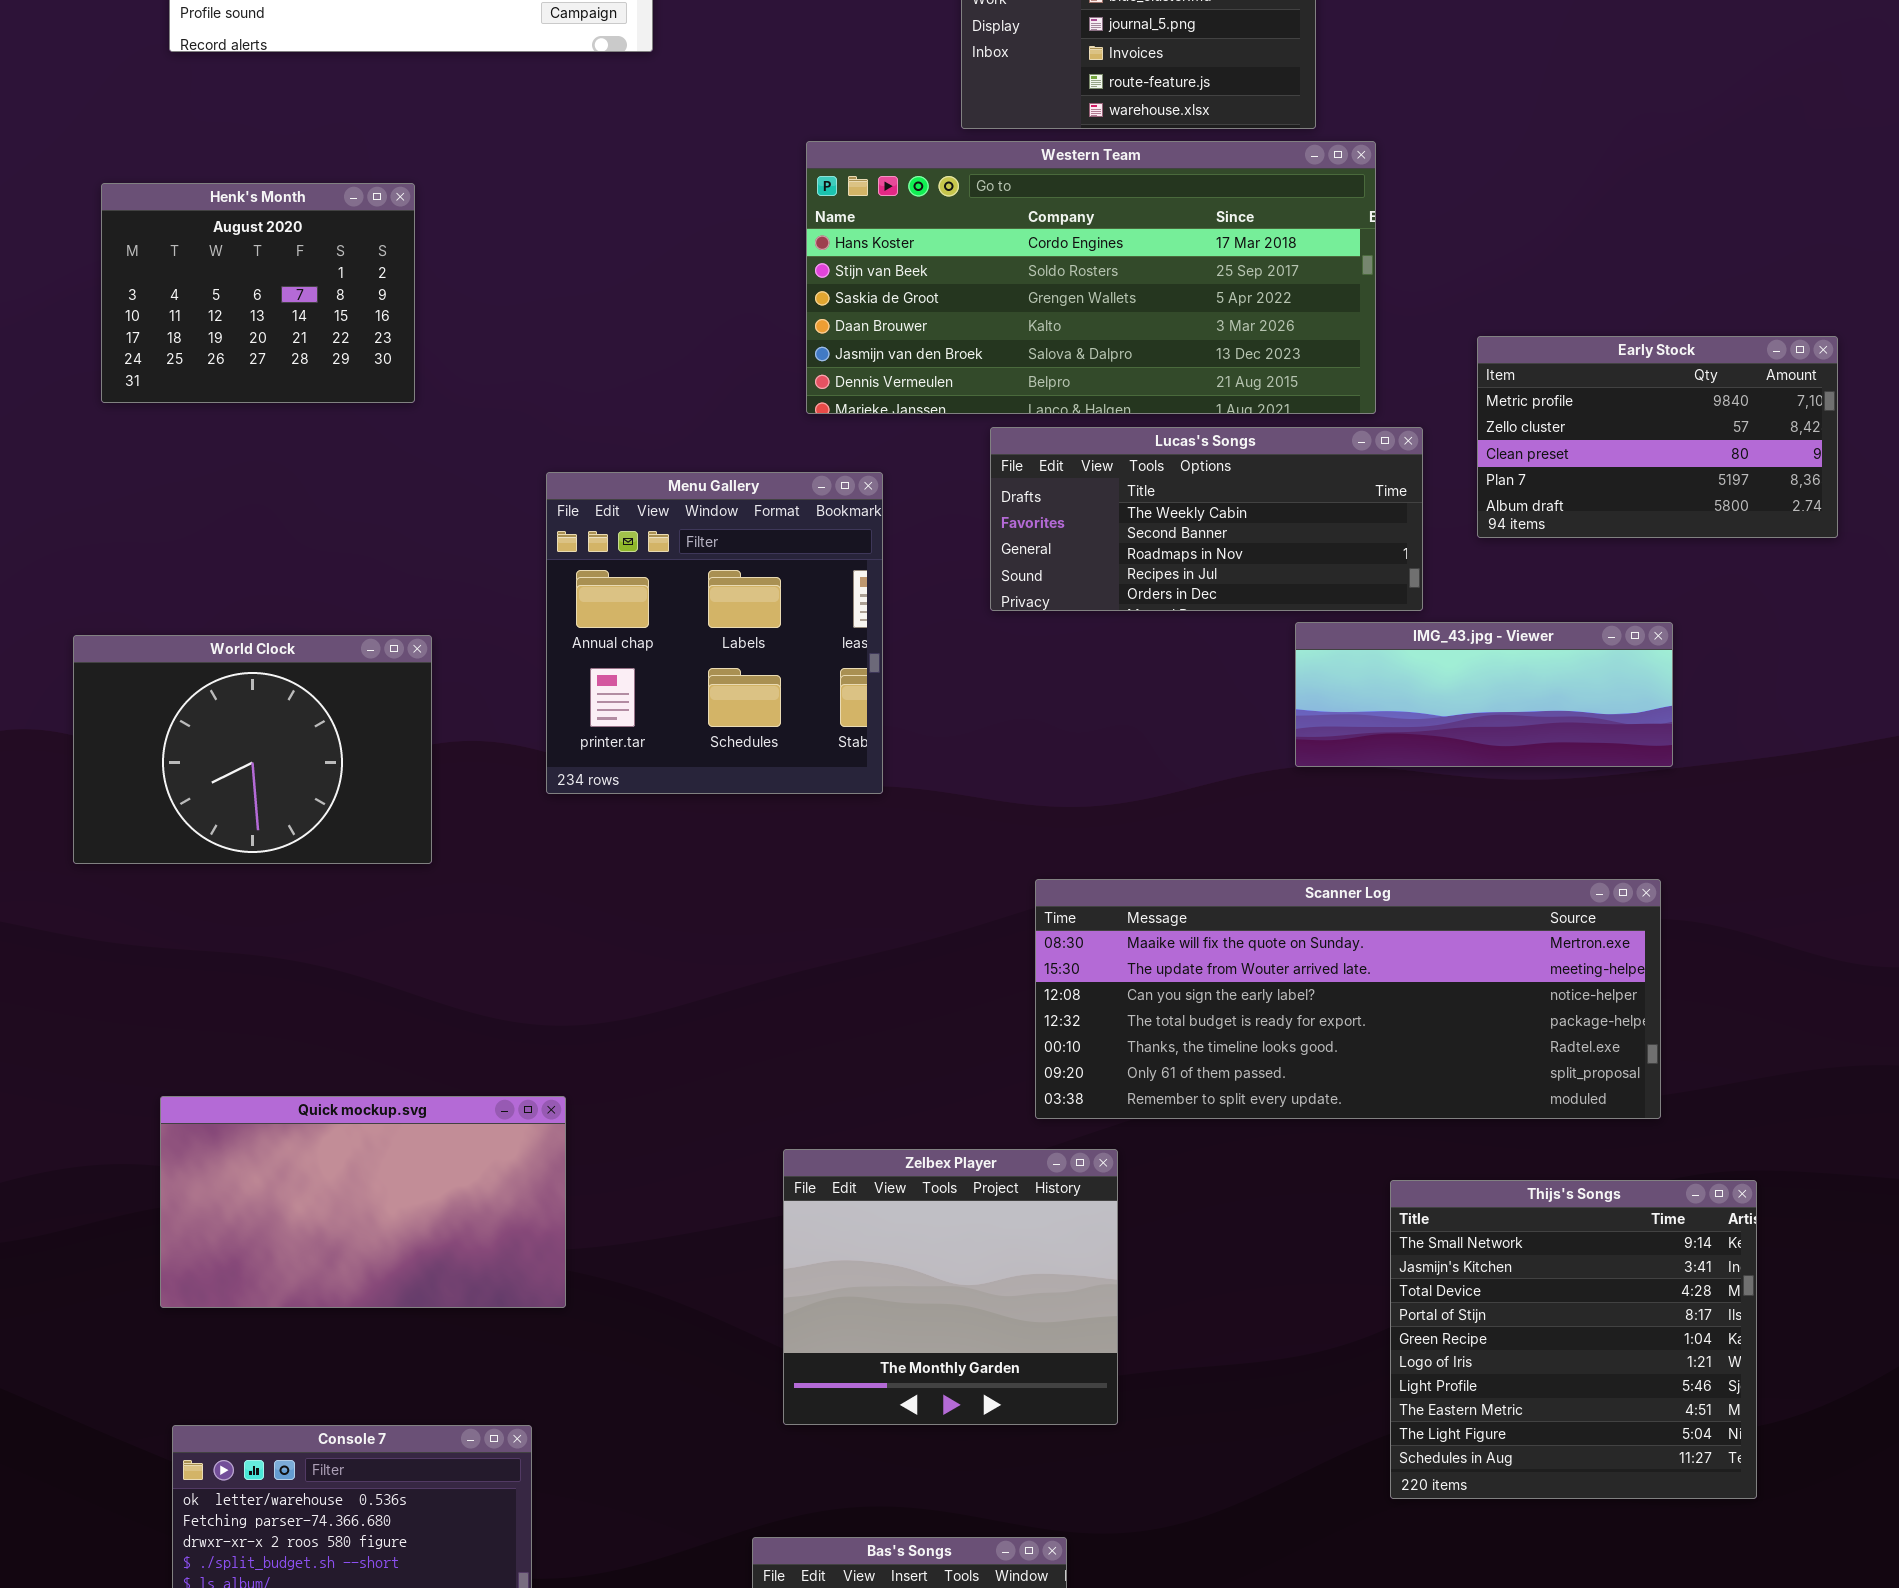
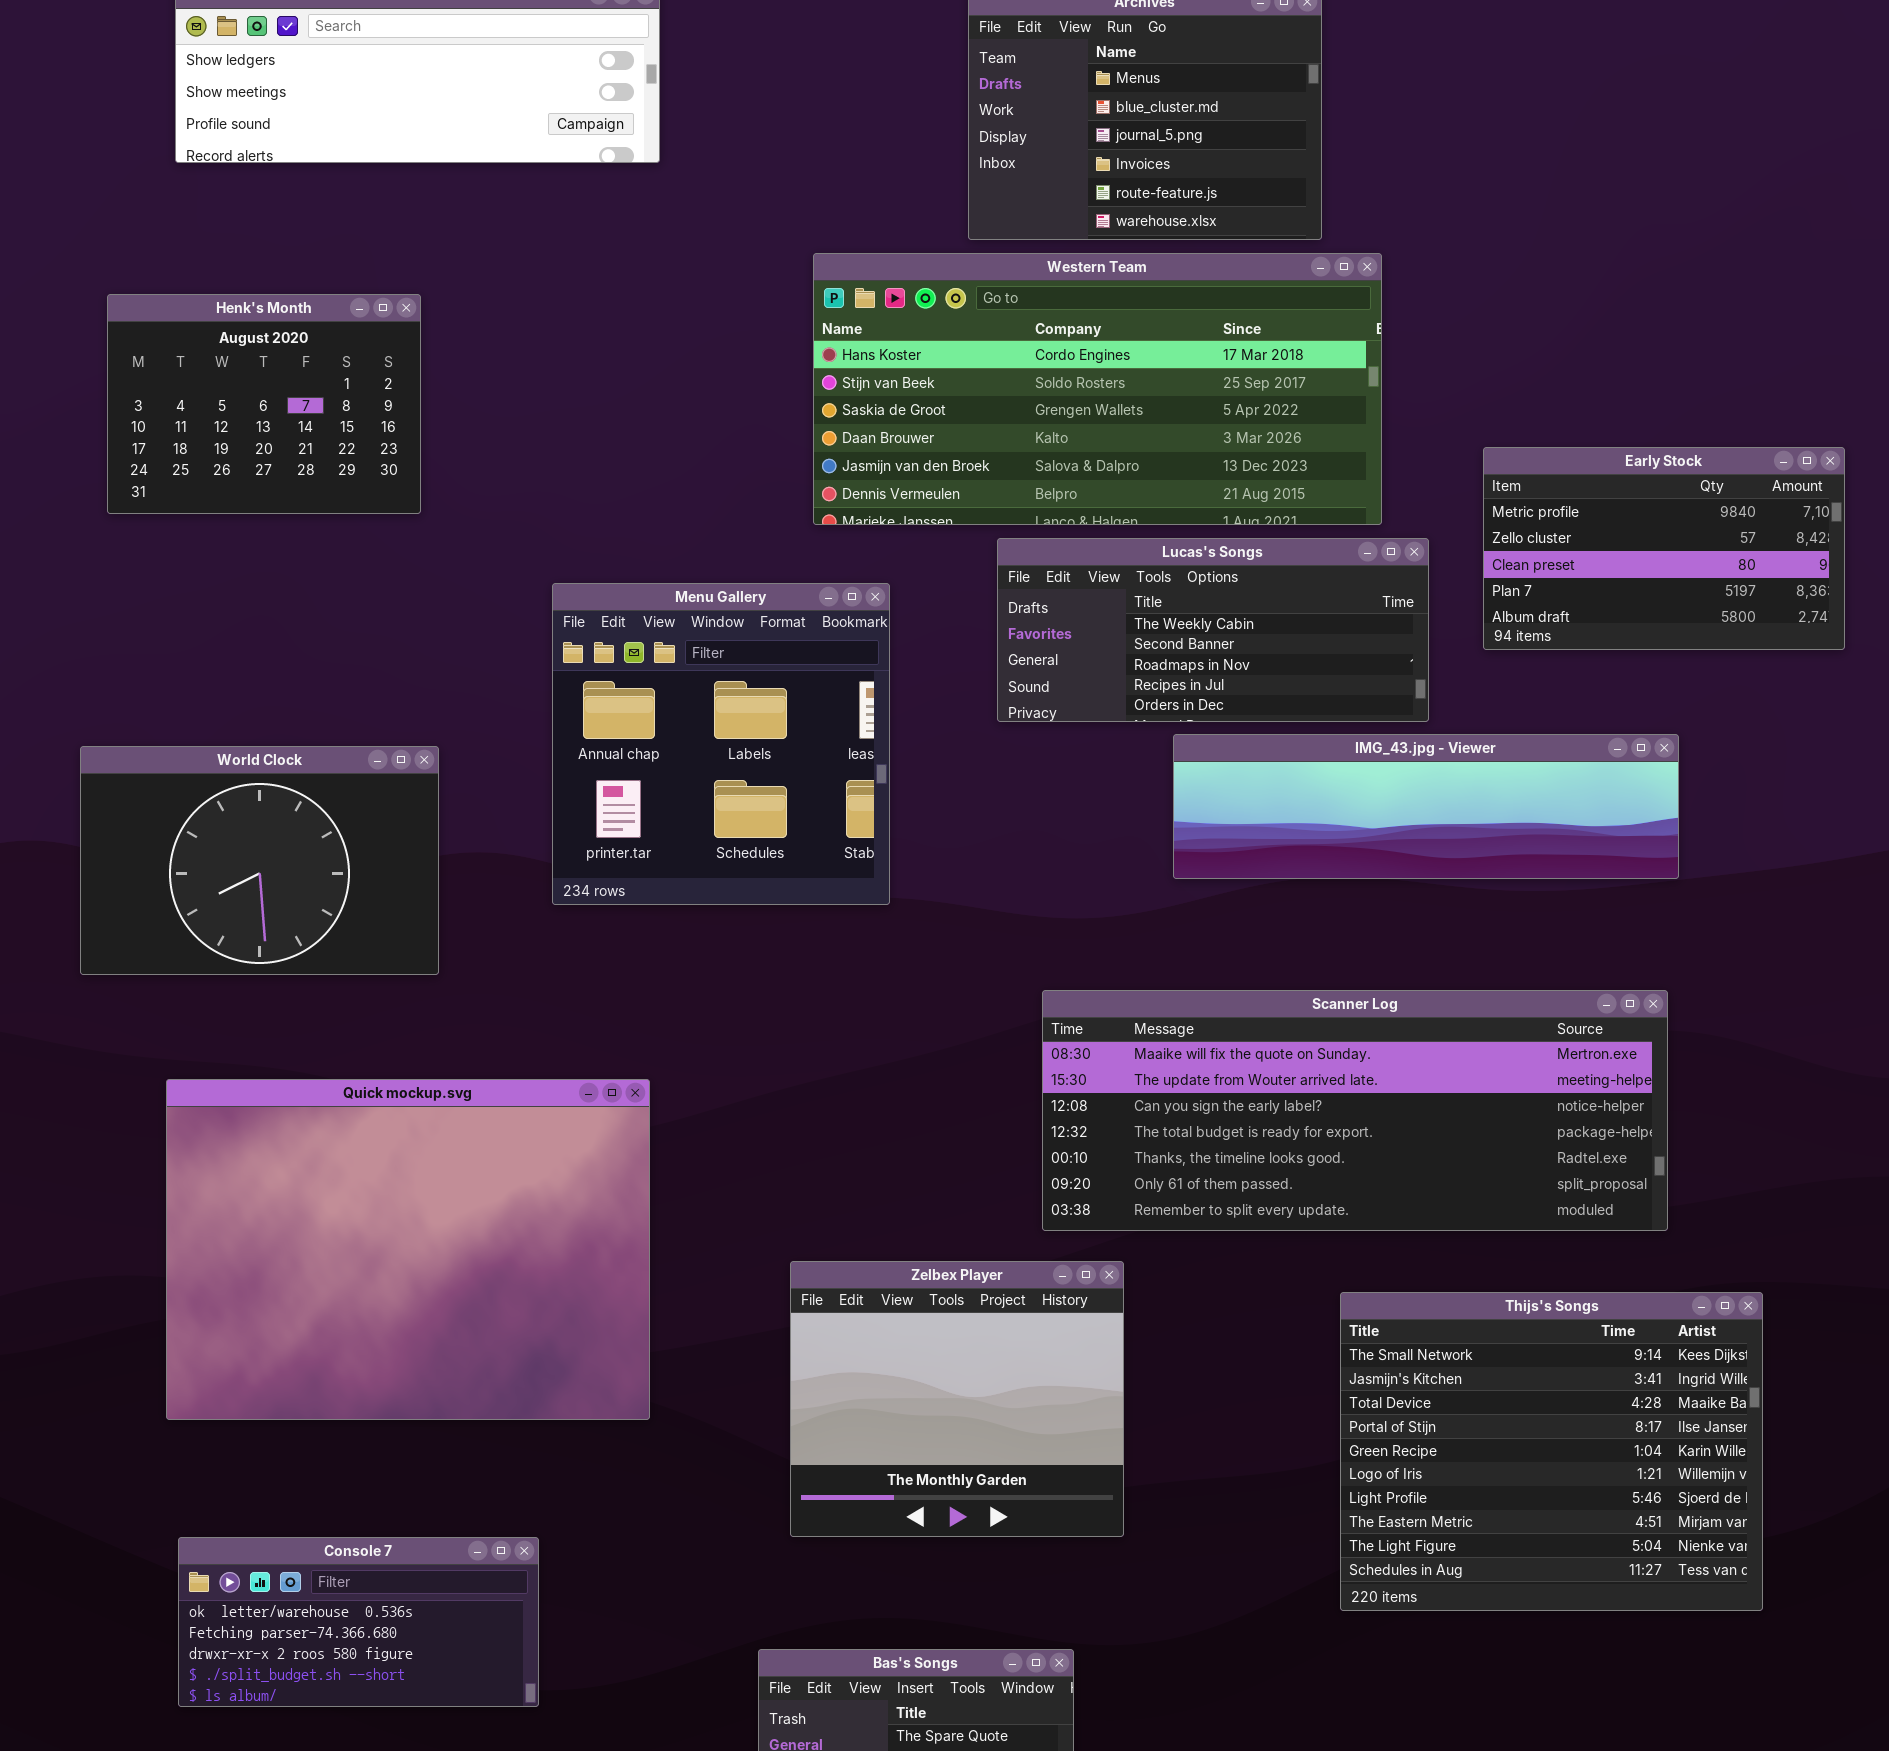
IMG_43.jpg - Viewer: [1295,622,1673,767] -> [1173,734,1679,879], resized
Quick mockup.svg: [160,1096,566,1308] -> [166,1079,650,1420], resized
Thijs's Songs: [1390,1180,1757,1499] -> [1340,1292,1763,1611], resized

